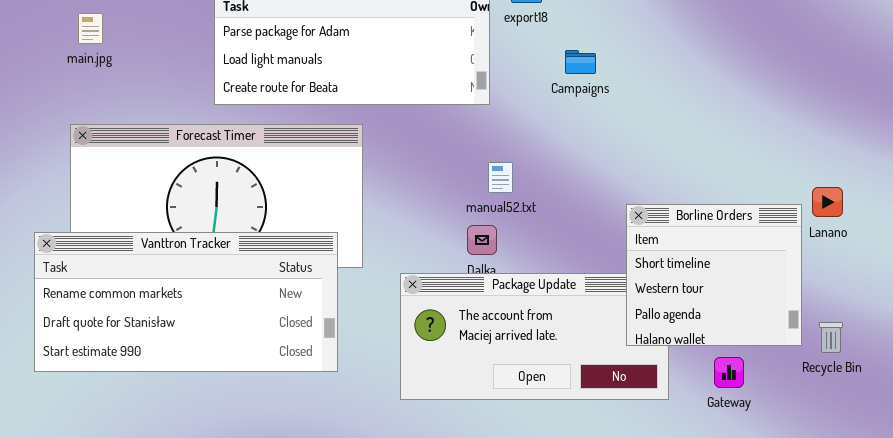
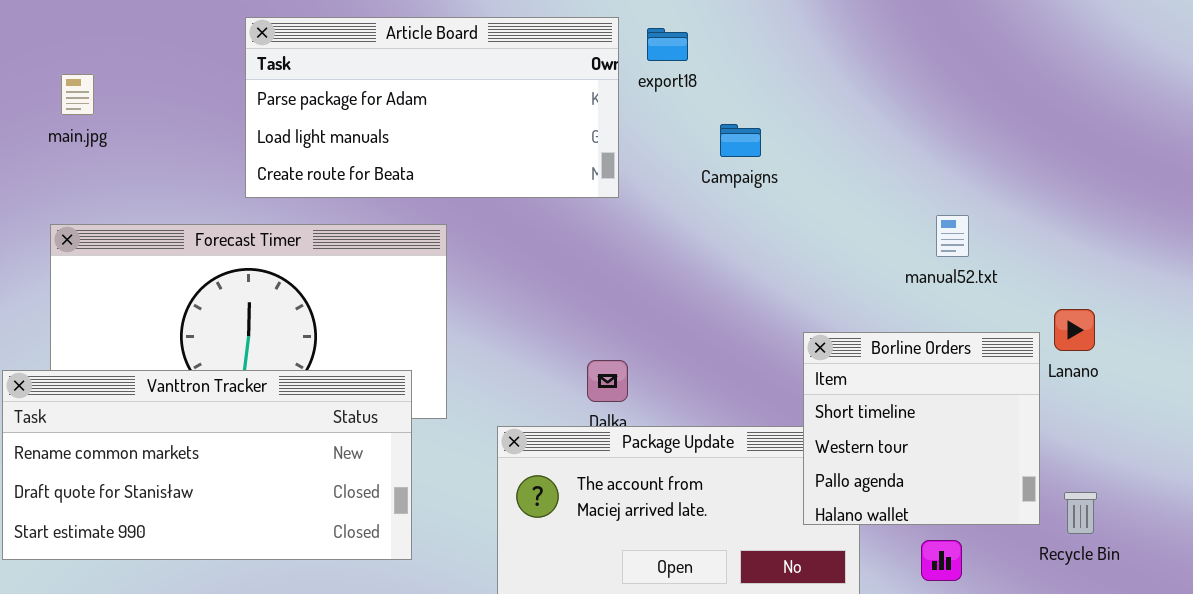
manual52.txt: [488,162,513,193] -> [936,215,969,257], moved

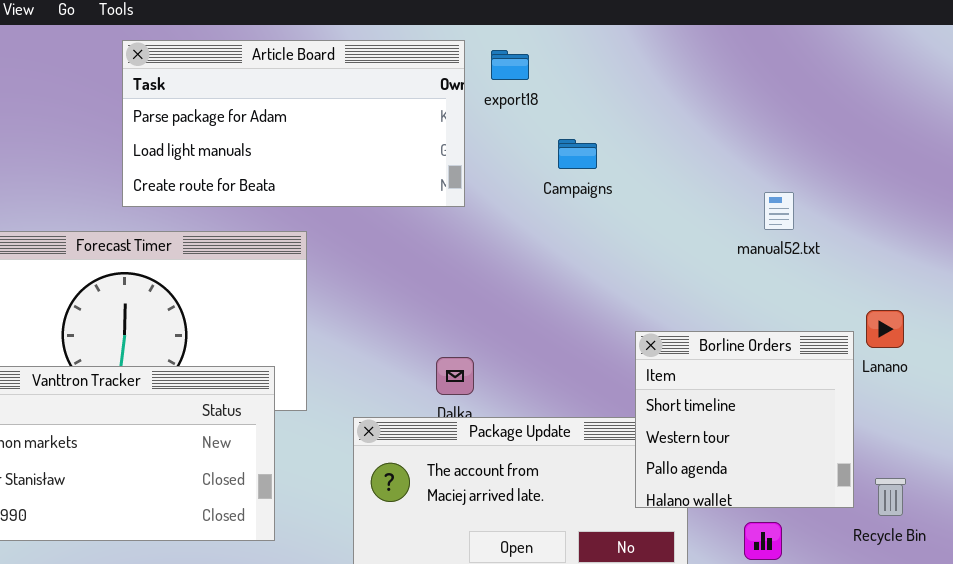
manual52.txt: [936,215,969,257] -> [764,192,794,230], moved

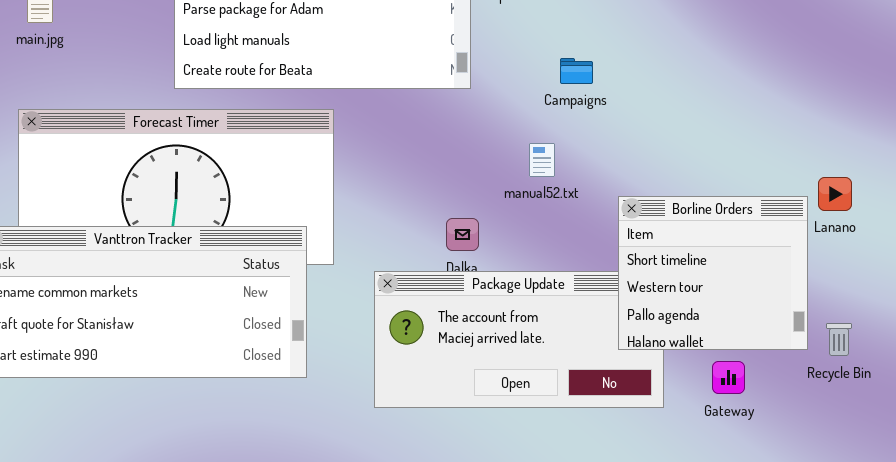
Campaigns: [558,139,597,169] -> [560,58,593,84], moved
manual52.txt: [764,192,794,230] -> [529,143,555,177], moved

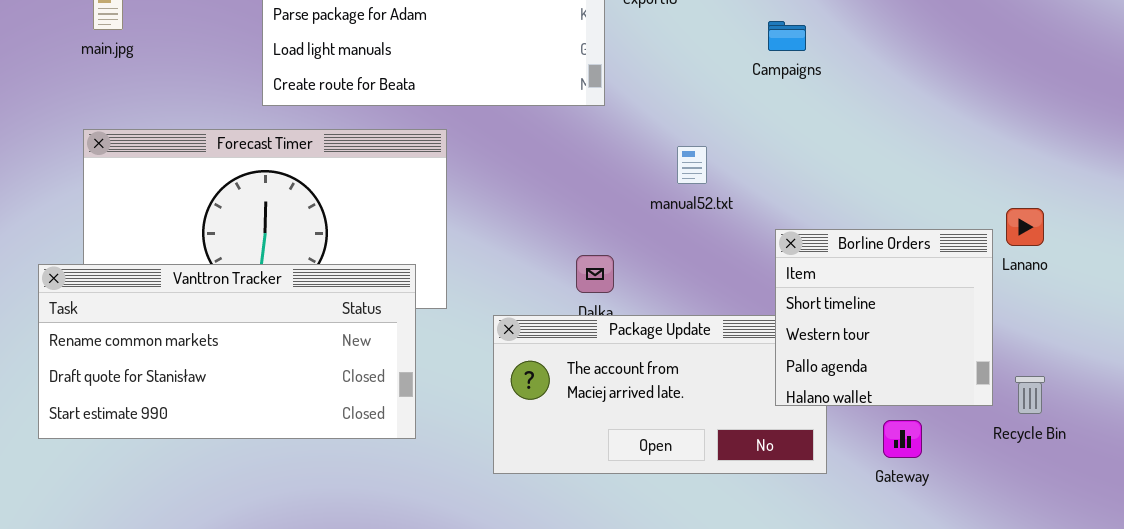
Campaigns: [560,58,593,84] -> [768,21,806,51], moved
manual52.txt: [529,143,555,177] -> [677,146,707,184], moved

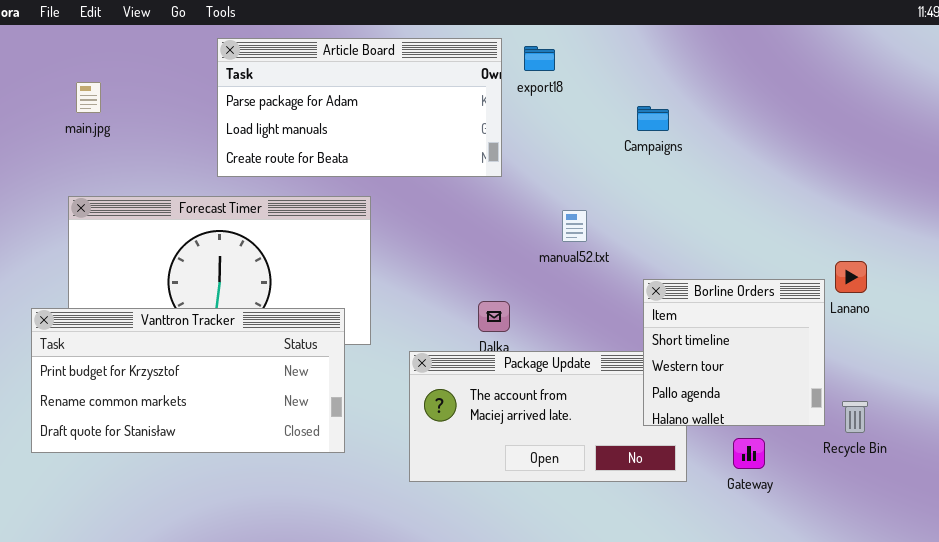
Vanttron Tracker: [38,264,416,439] -> [31,308,345,453], scrolled up 1 row

